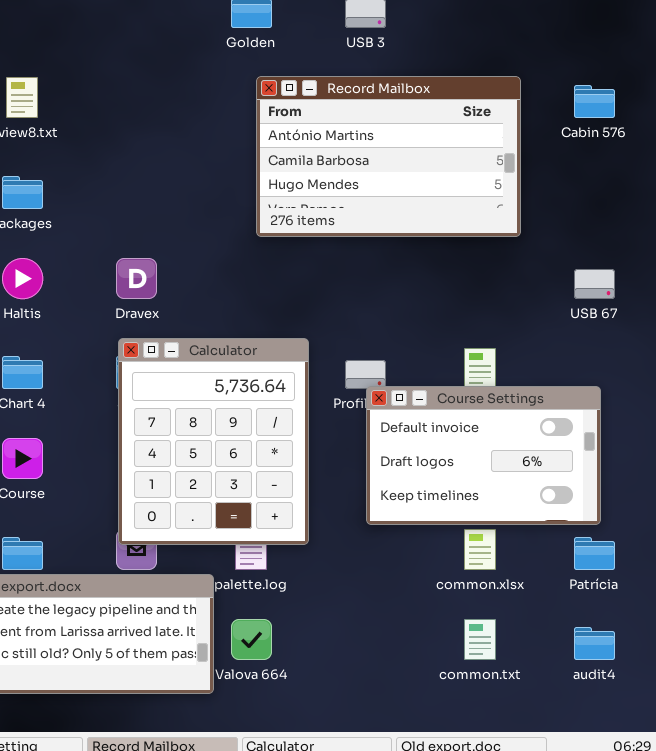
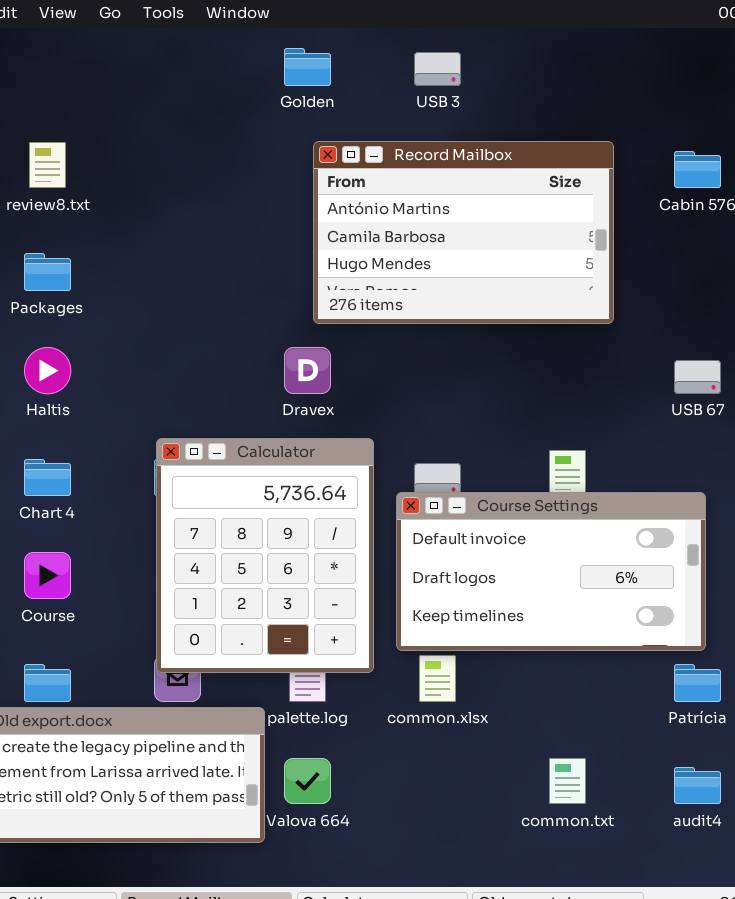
Dravex: [116,258,157,299] -> [284,347,331,394], moved
Course Settings: [366,386,601,525] -> [396,492,706,651], resized
common.xlsx: [464,529,496,570] -> [419,655,456,702], moved

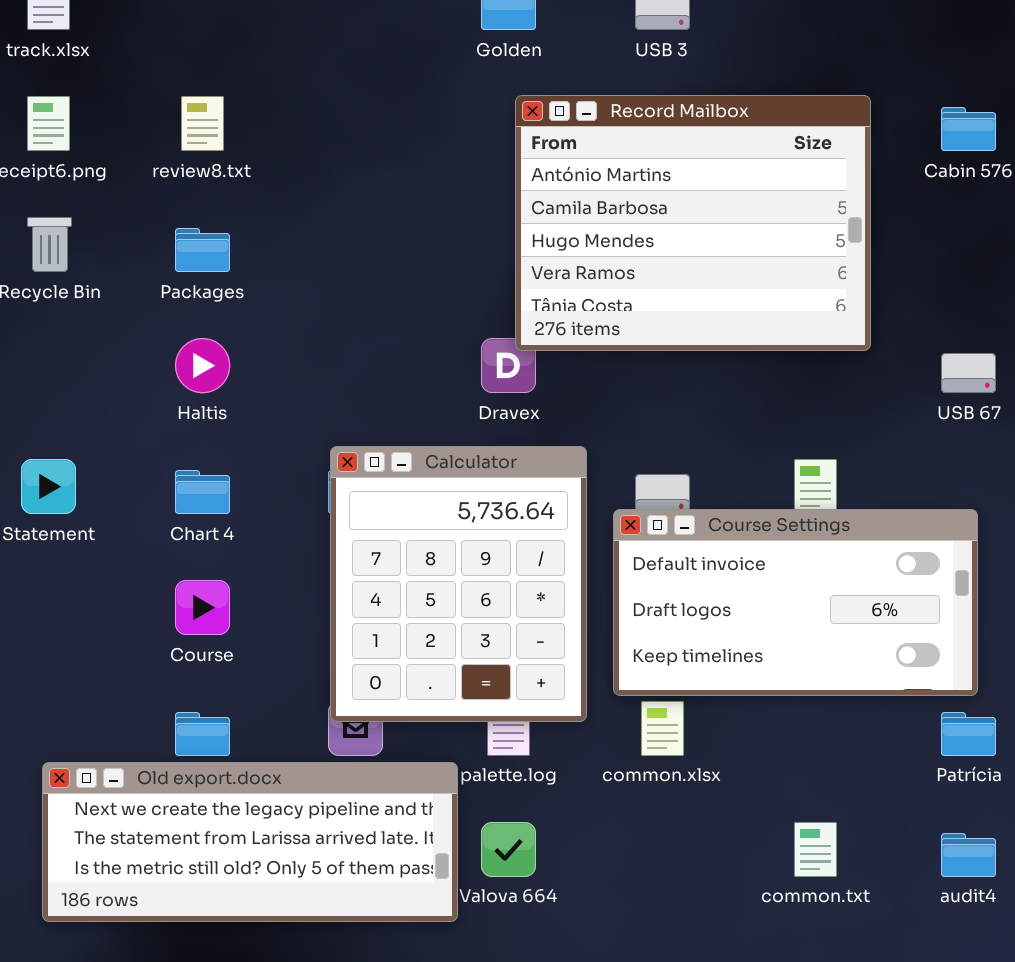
Record Mailbox: [313,141,614,324] -> [515,95,871,351], resized

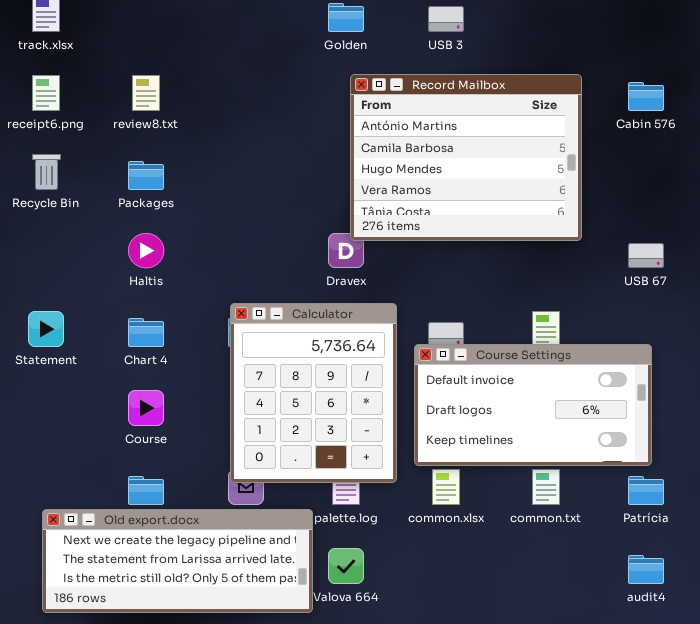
common.txt: [794,822,837,877] -> [532,469,560,505], moved

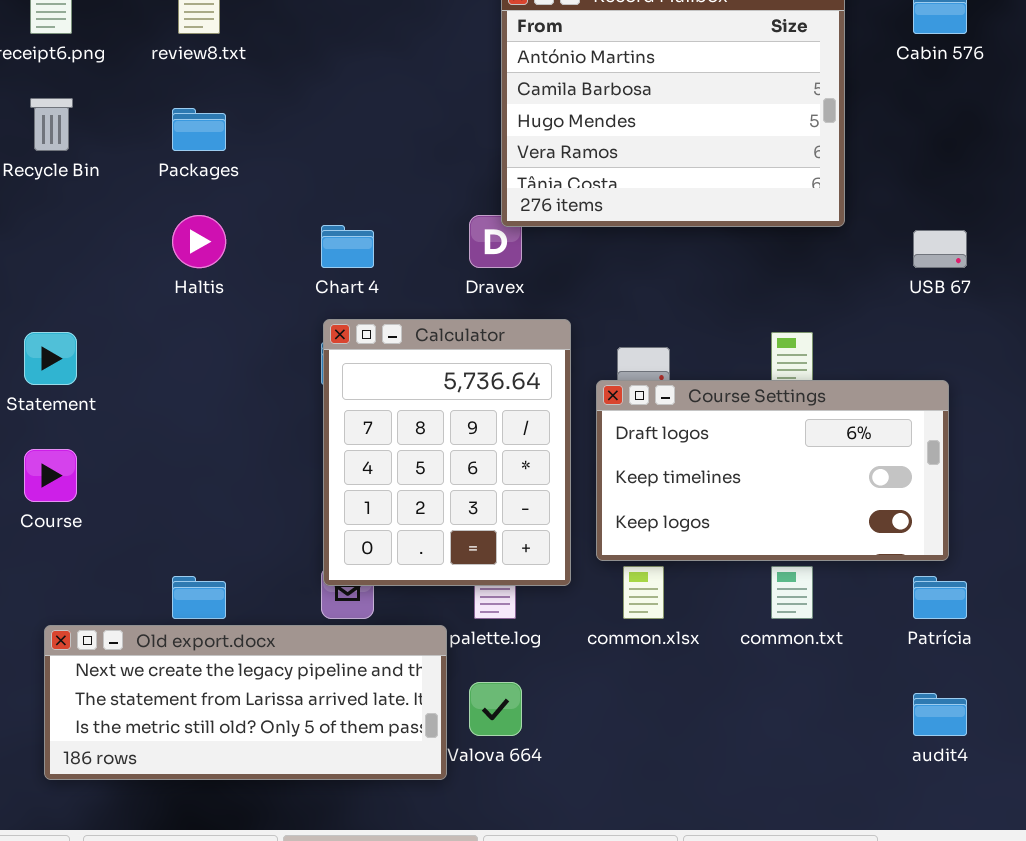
Chart 4: [128,318,164,347] -> [321,225,374,268], moved
Course Settings: [414,344,652,466] -> [596,380,949,561], scrolled down 1 row
Course: [128,390,164,426] -> [24,449,77,502], moved

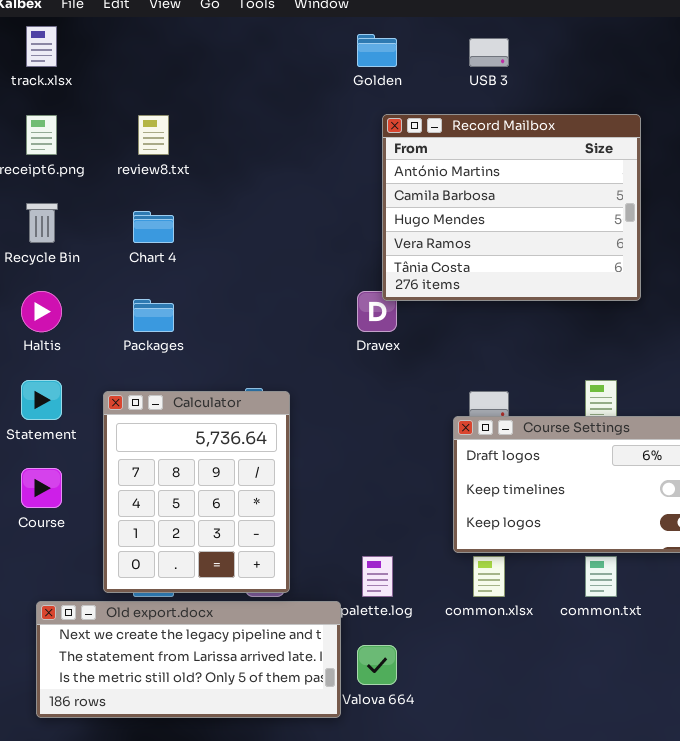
Packages: [172,108,226,151] -> [133,299,174,332], moved
Haltis: [172,215,226,268] -> [21,291,62,332], moved
Chart 4: [321,225,374,268] -> [133,211,174,243], moved
Calculator: [323,319,571,586] -> [103,391,290,593], moved

